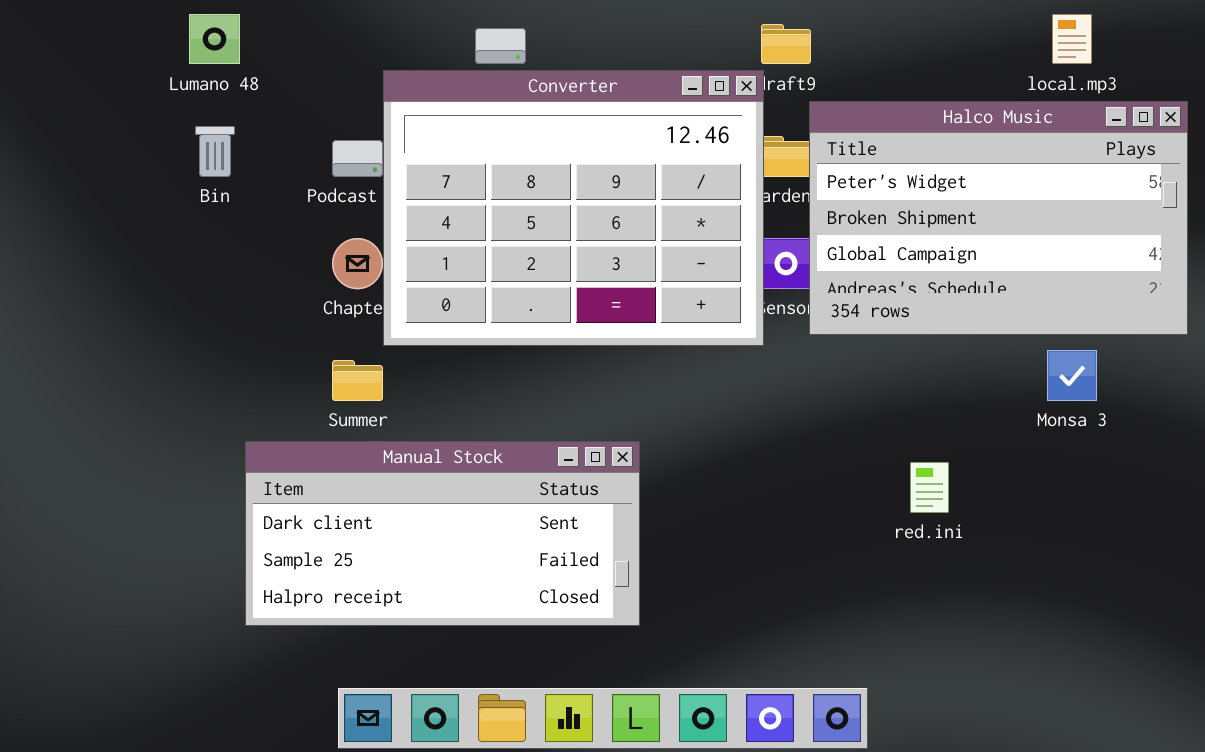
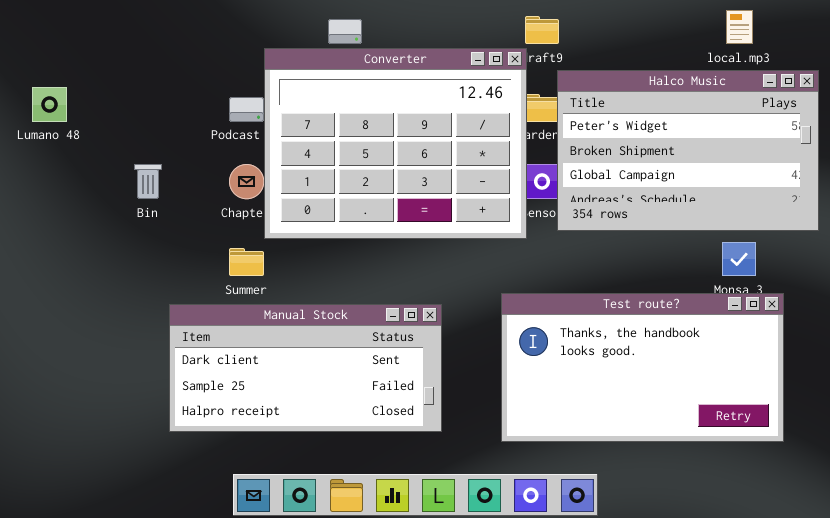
Lumano 48: [189,14,240,64] -> [32,87,67,122], moved
Bin: [195,126,235,177] -> [134,164,162,199], moved
Test route?: none -> [501,293,784,442], opened

